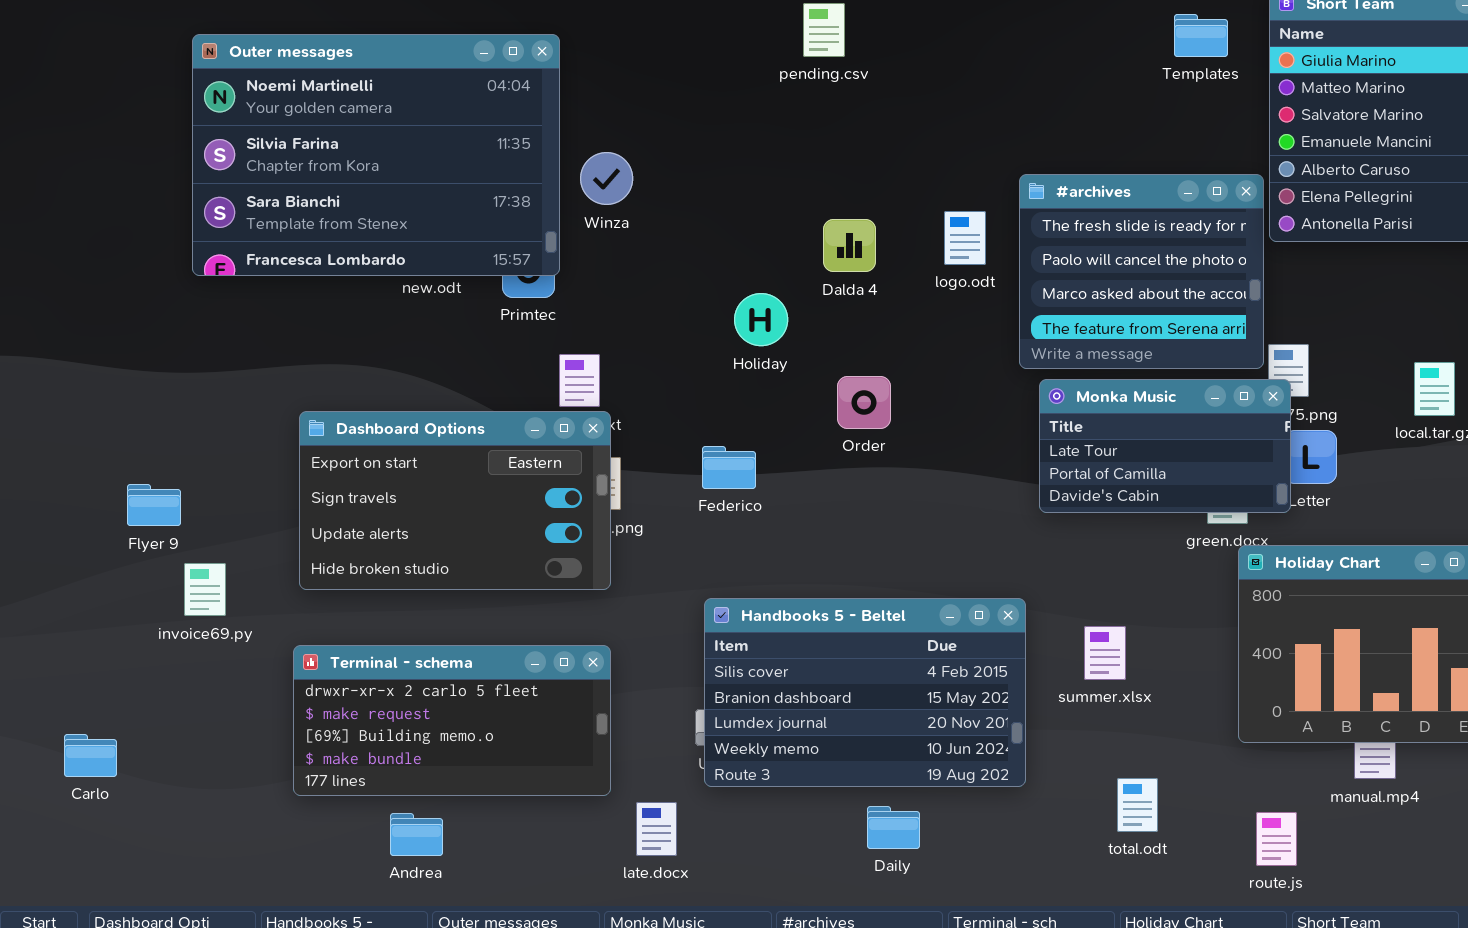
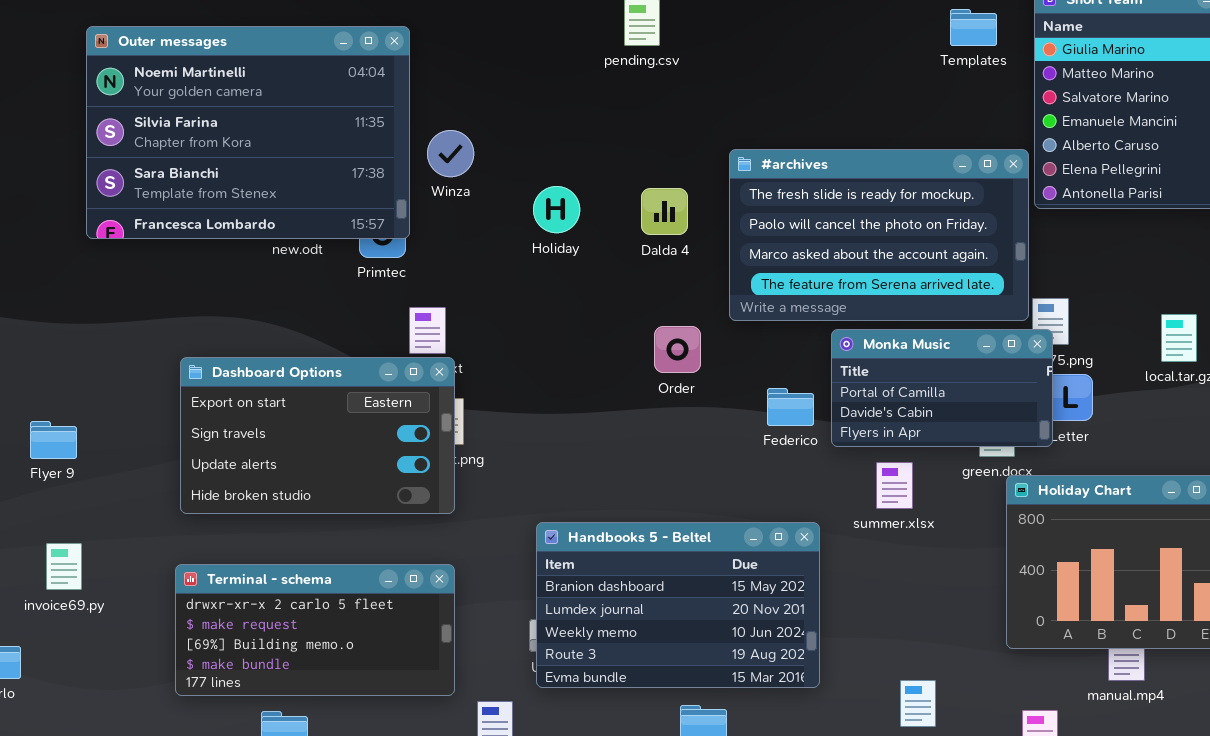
#archives: [1019,174,1264,369] -> [729,149,1029,321], resized
Holiday: [734,293,788,346] -> [533,186,580,233], moved
Monka Music: [1039,379,1291,513] -> [831,329,1053,447], scrolled down 1 row
Federico: [702,446,756,489] -> [767,388,814,426], moved
invoice69.py: [184,563,226,616] -> [46,543,82,590], moved
Handbooks 5 - Beltel: [704,598,1026,787] -> [536,522,820,688], scrolled down 1 row
summer.xlsx: [1084,626,1126,680] -> [876,462,913,509], moved

